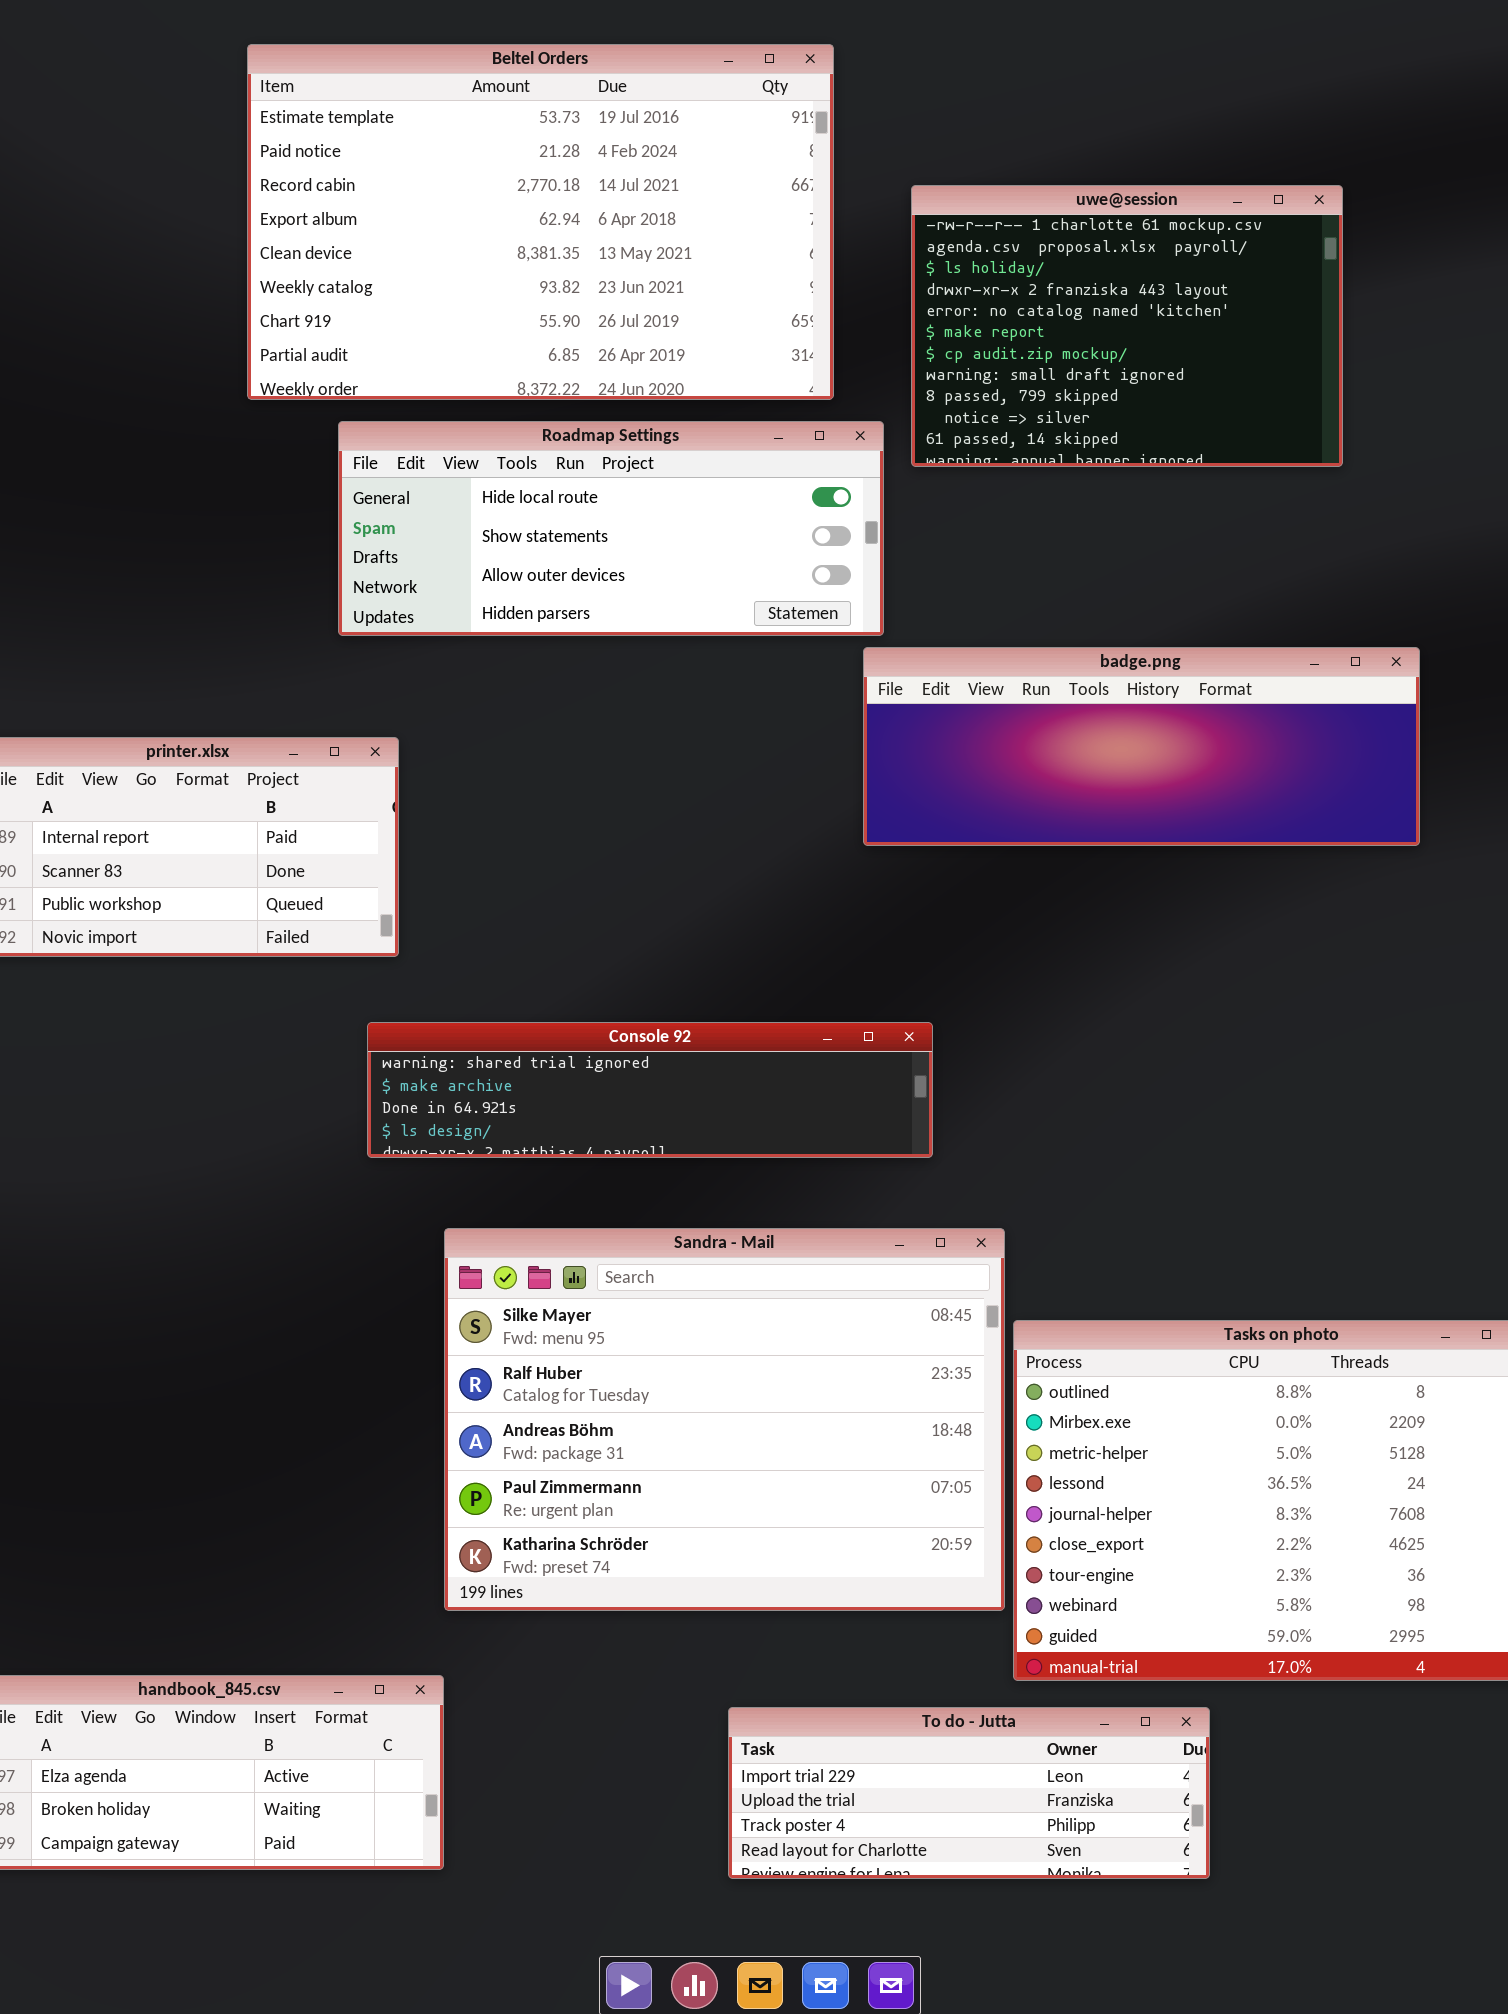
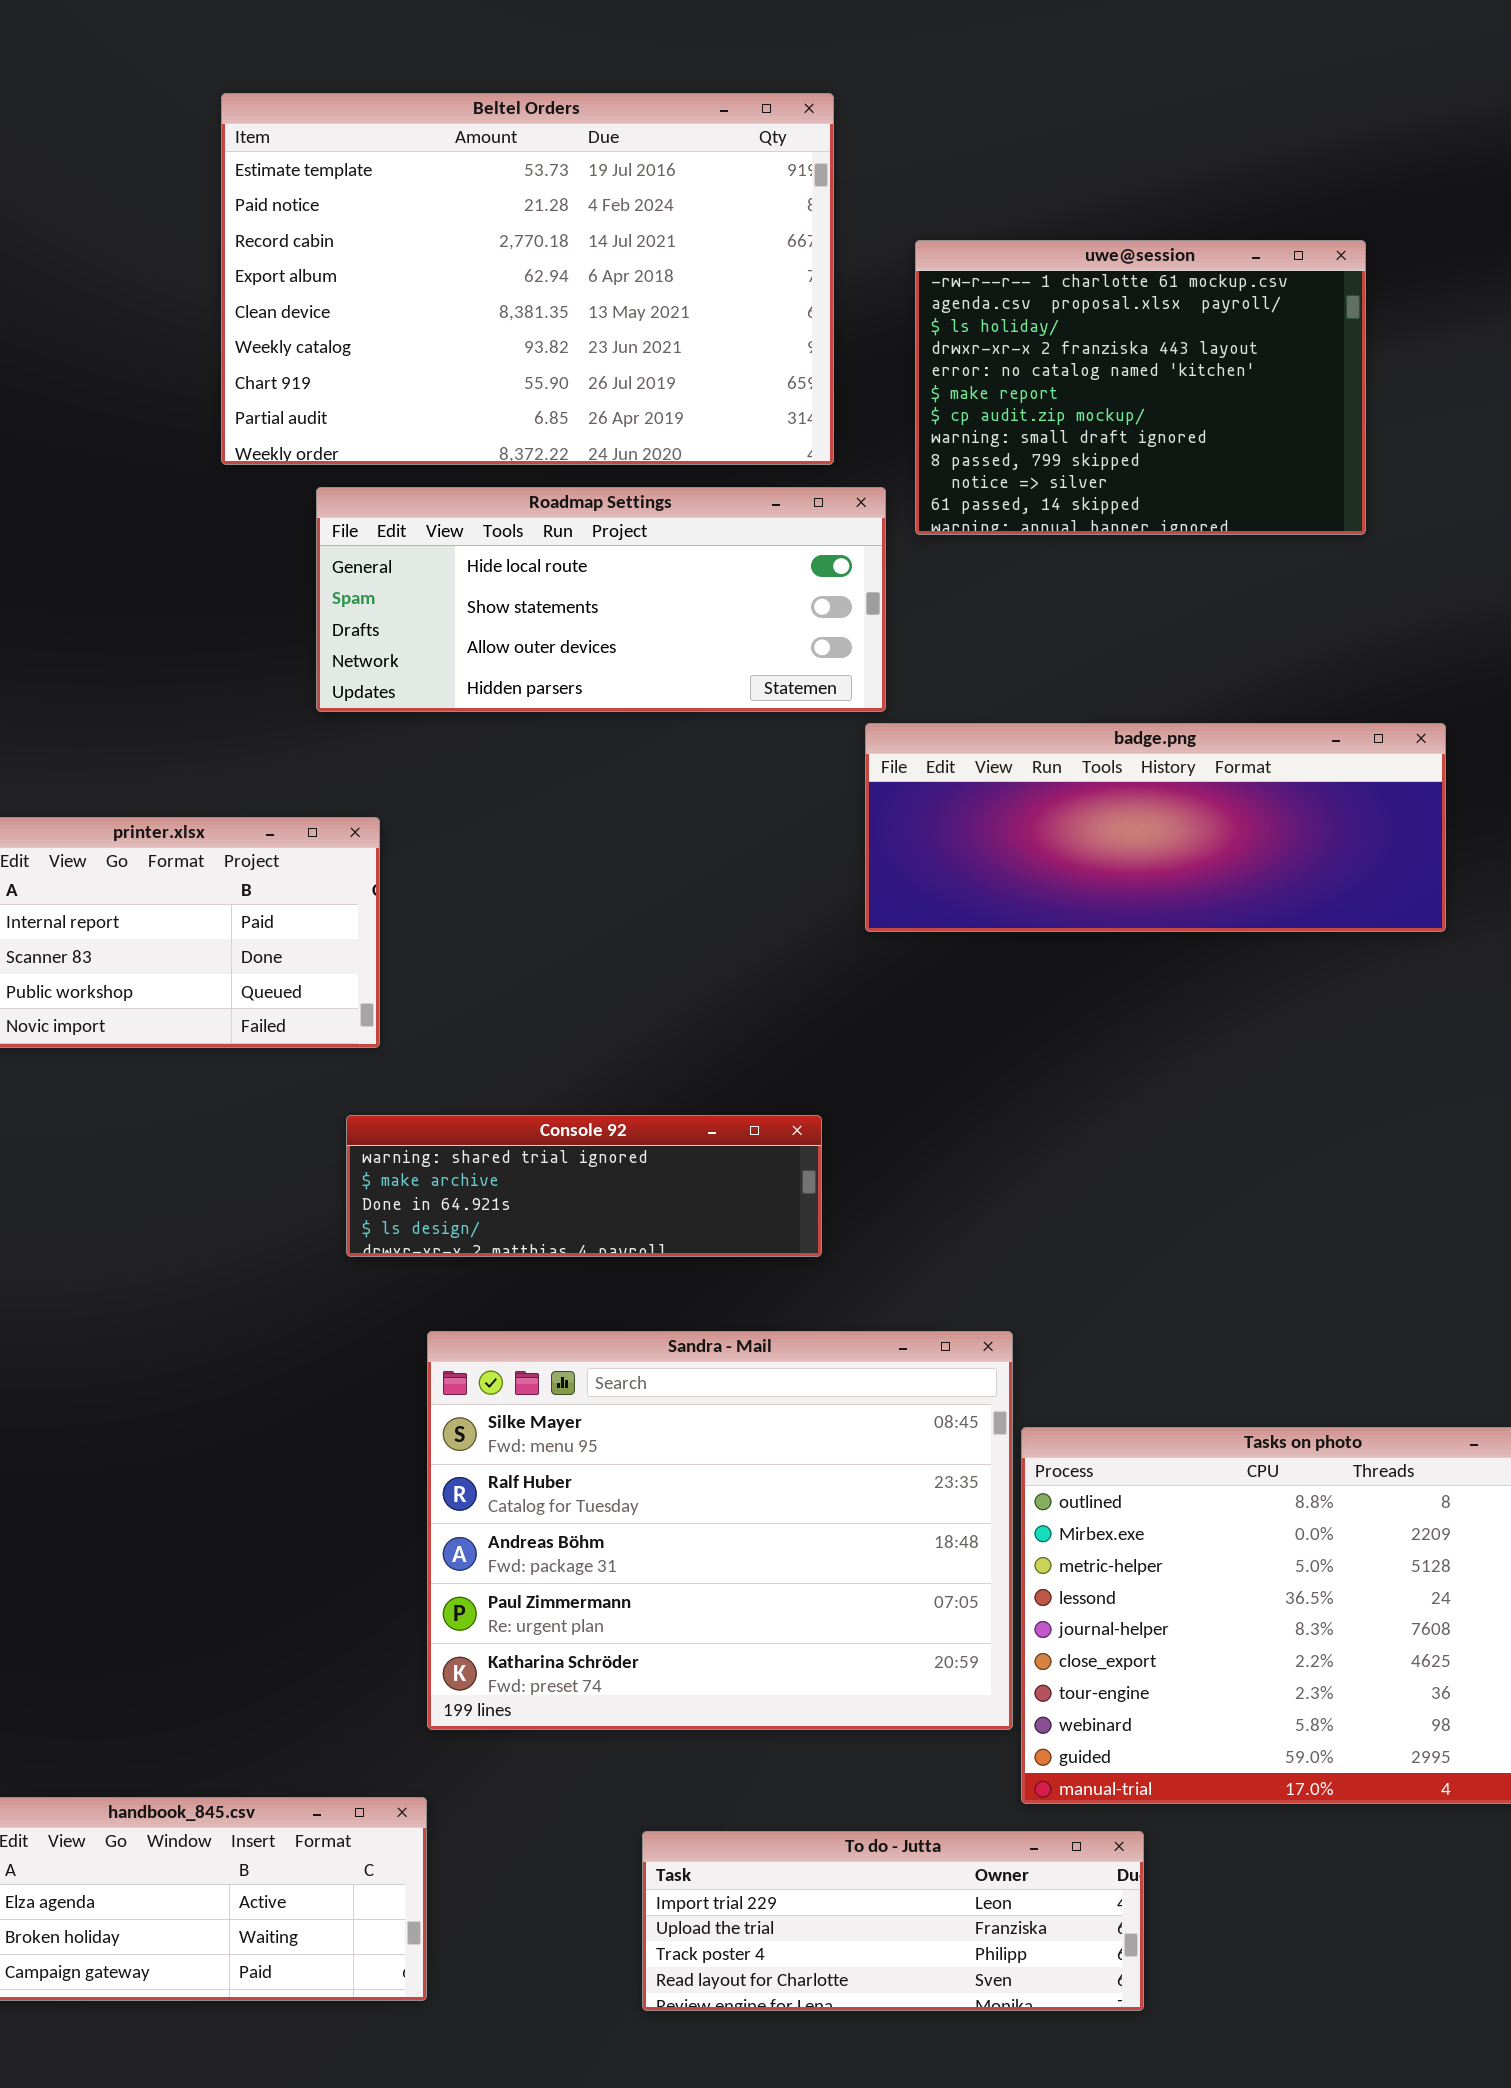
Console 92: [367,1022,933,1158] -> [346,1115,822,1257], resized
To do - Jutta: [728,1707,1210,1879] -> [642,1831,1144,2011], moved

